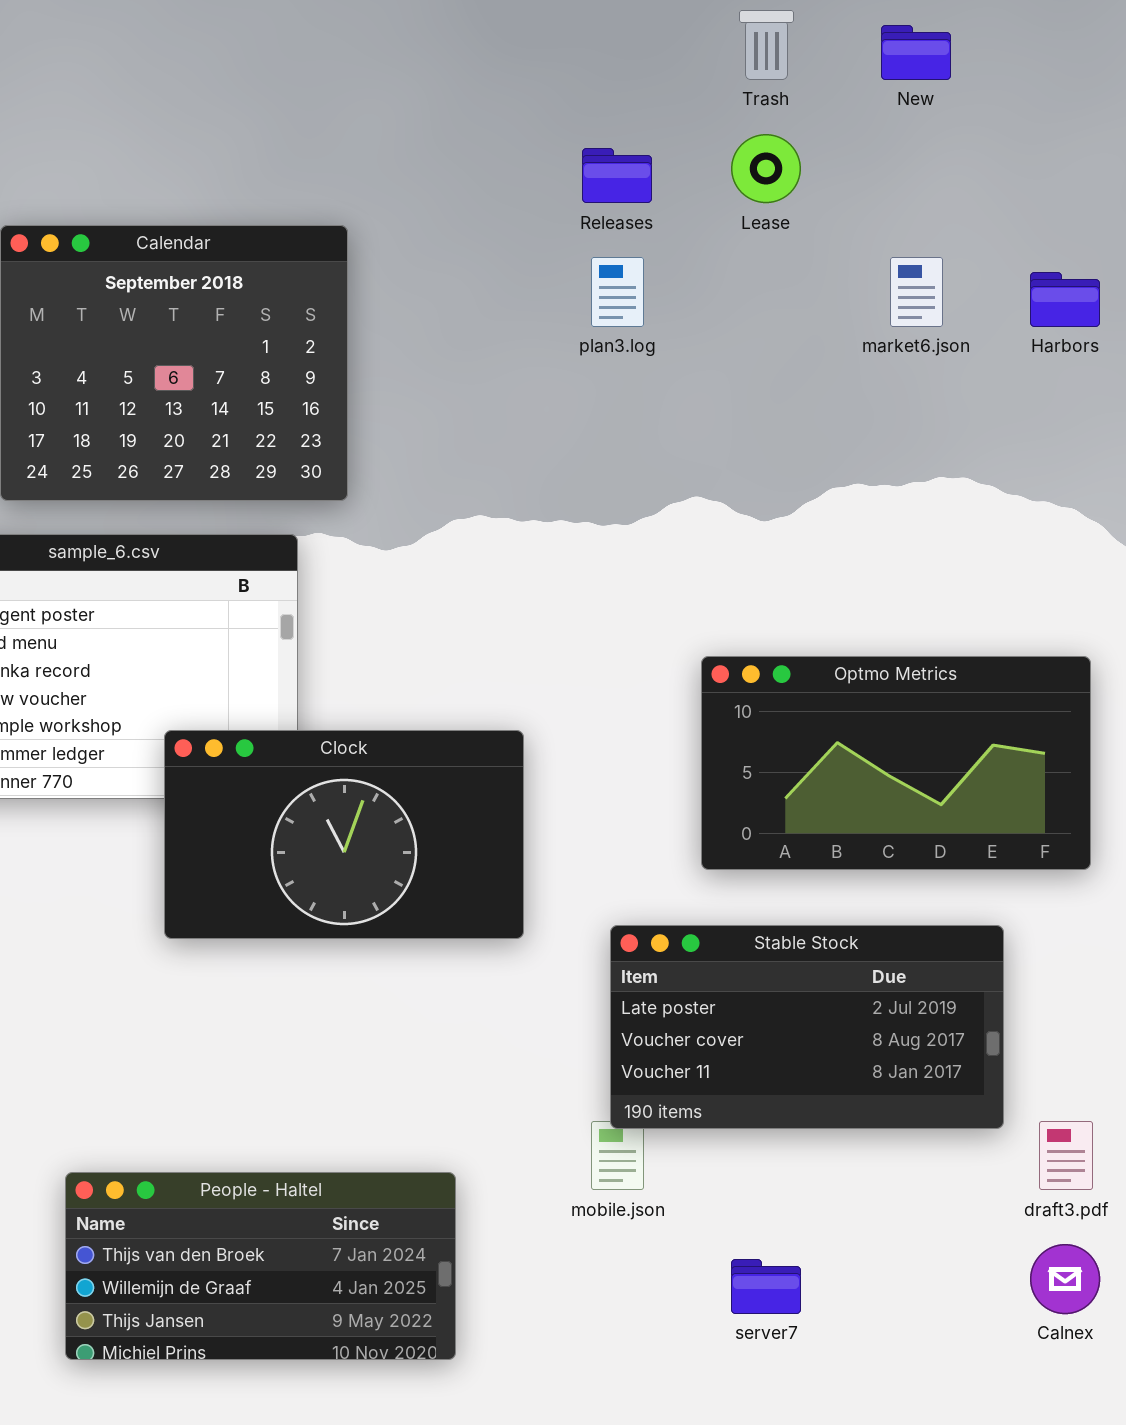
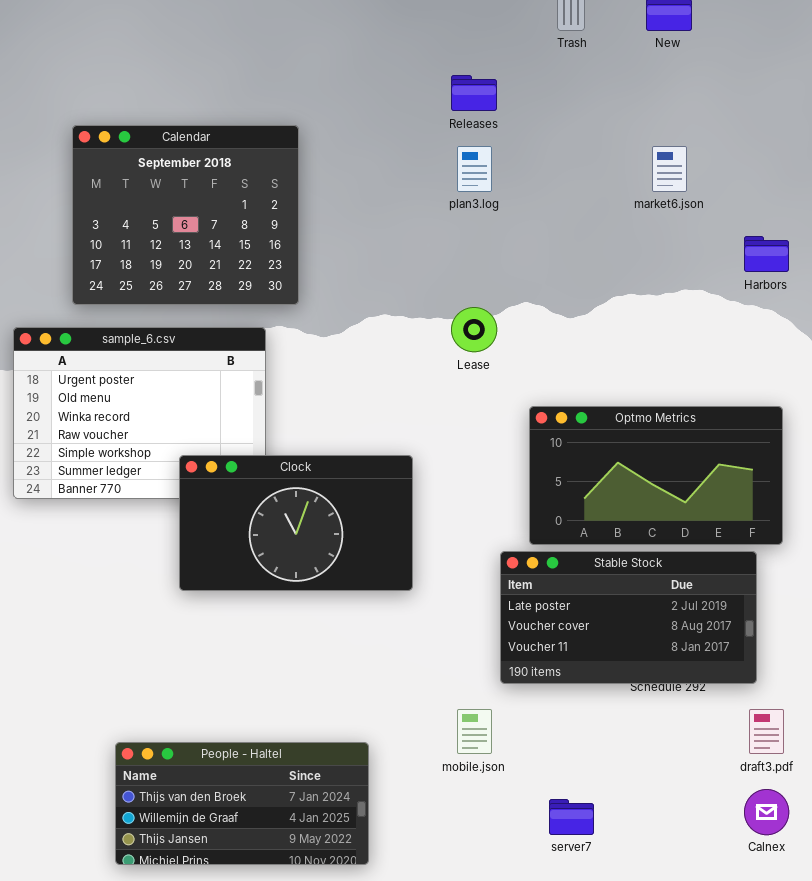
Lease: [731,134,801,203] -> [451,307,497,352], moved
Harbors: [1030,272,1100,327] -> [744,236,789,272], moved
Stable Stock: [610,925,1004,1129] -> [500,551,757,684], moved

